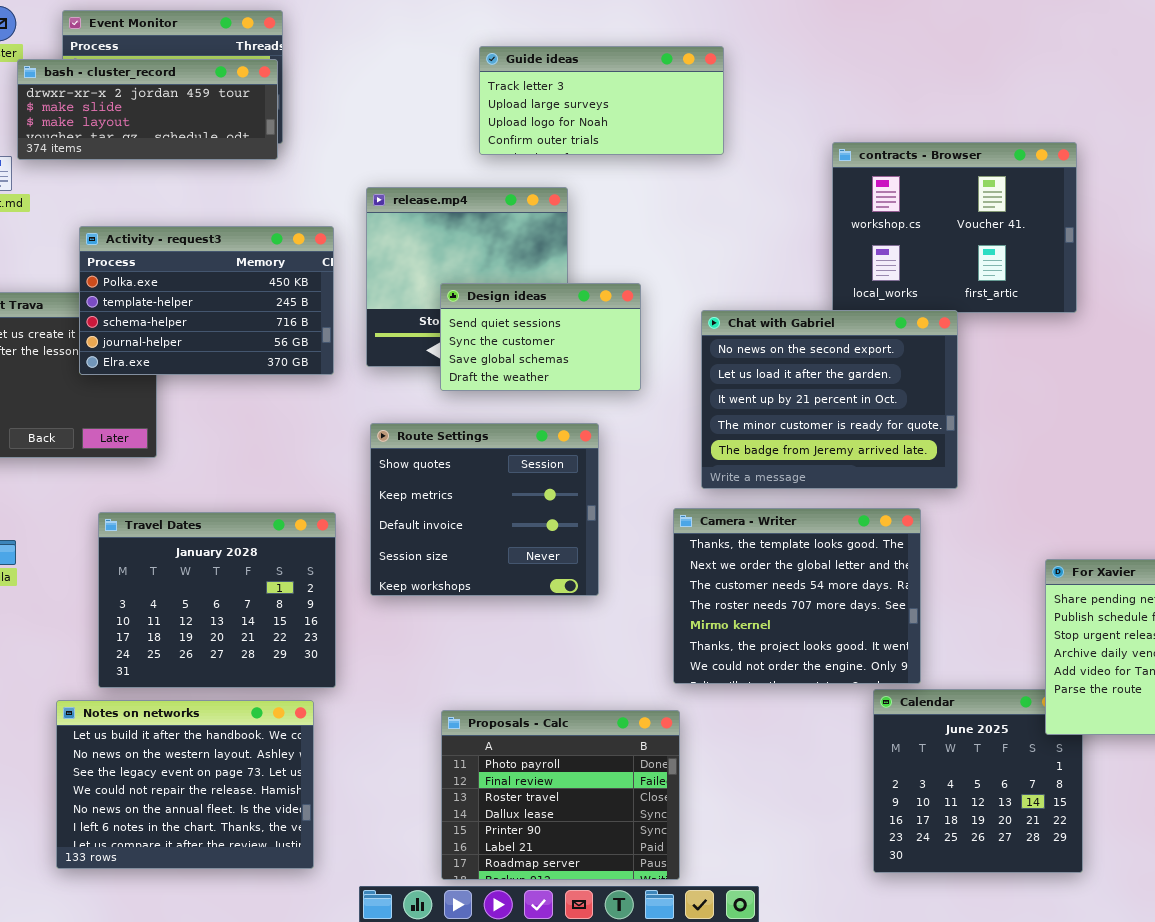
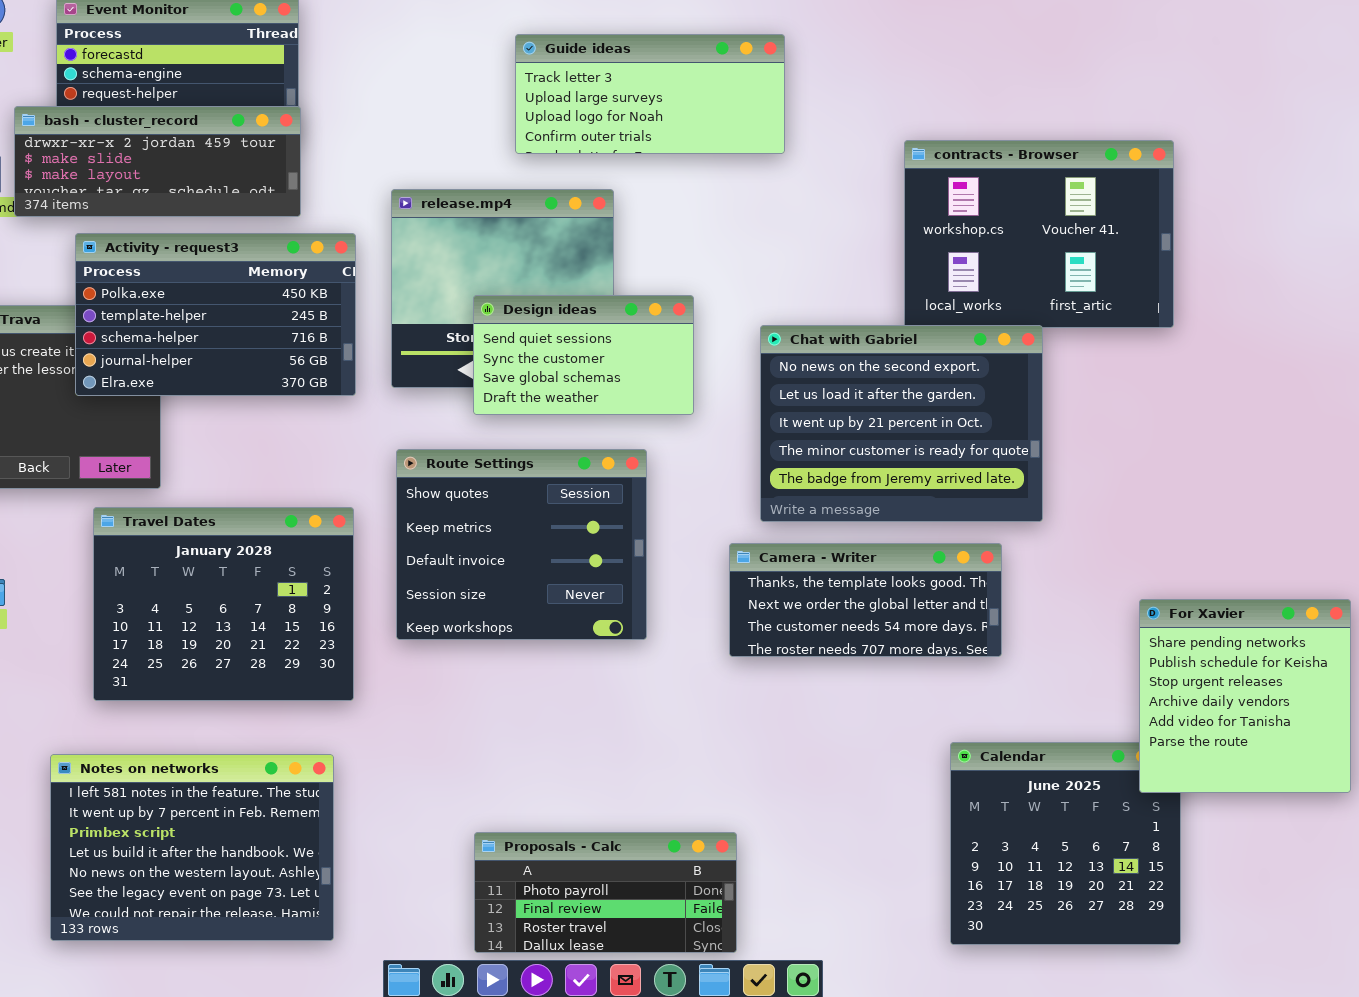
bash - cluster_record: [17,59,278,160] -> [14,106,301,217], moved
Camera - Writer: [673,508,921,684] -> [729,543,1002,657], resized
Travel Dates: [98,512,336,688] -> [93,507,354,701], moved
Notes on networks: [56,700,314,869] -> [50,754,334,941], scrolled up 3 rows
Proposals - Calc: [441,710,680,880] -> [474,832,737,953], resized

